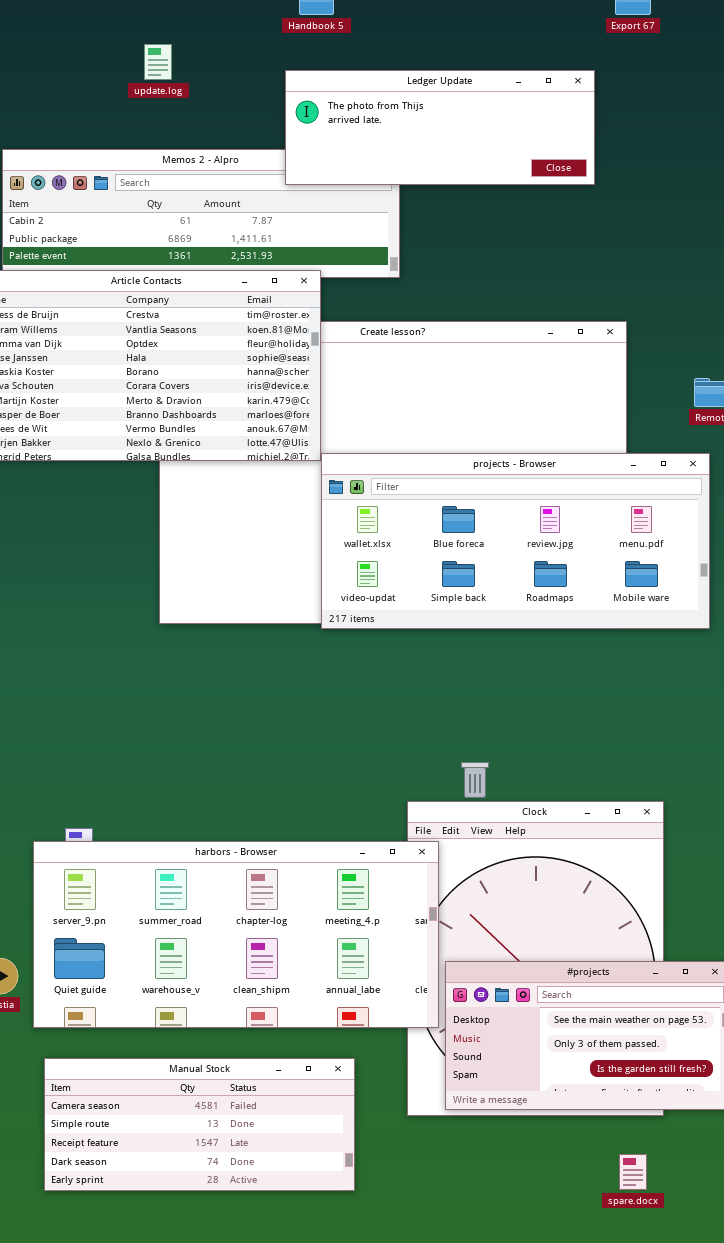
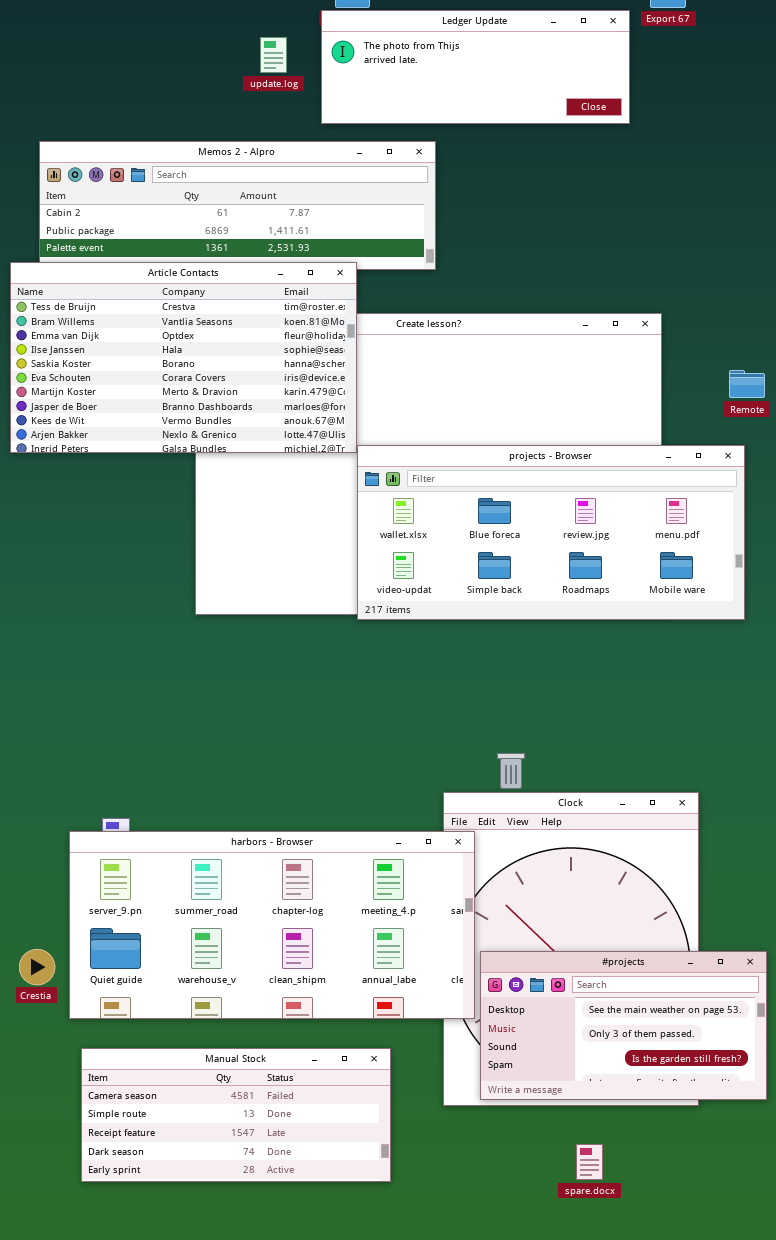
update.log: [144,44,172,80] -> [260,37,287,73], moved
Ledger Update: [285,70,595,185] -> [321,10,630,124], moved
spare.docx: [619,1154,647,1190] -> [576,1144,603,1180], moved

